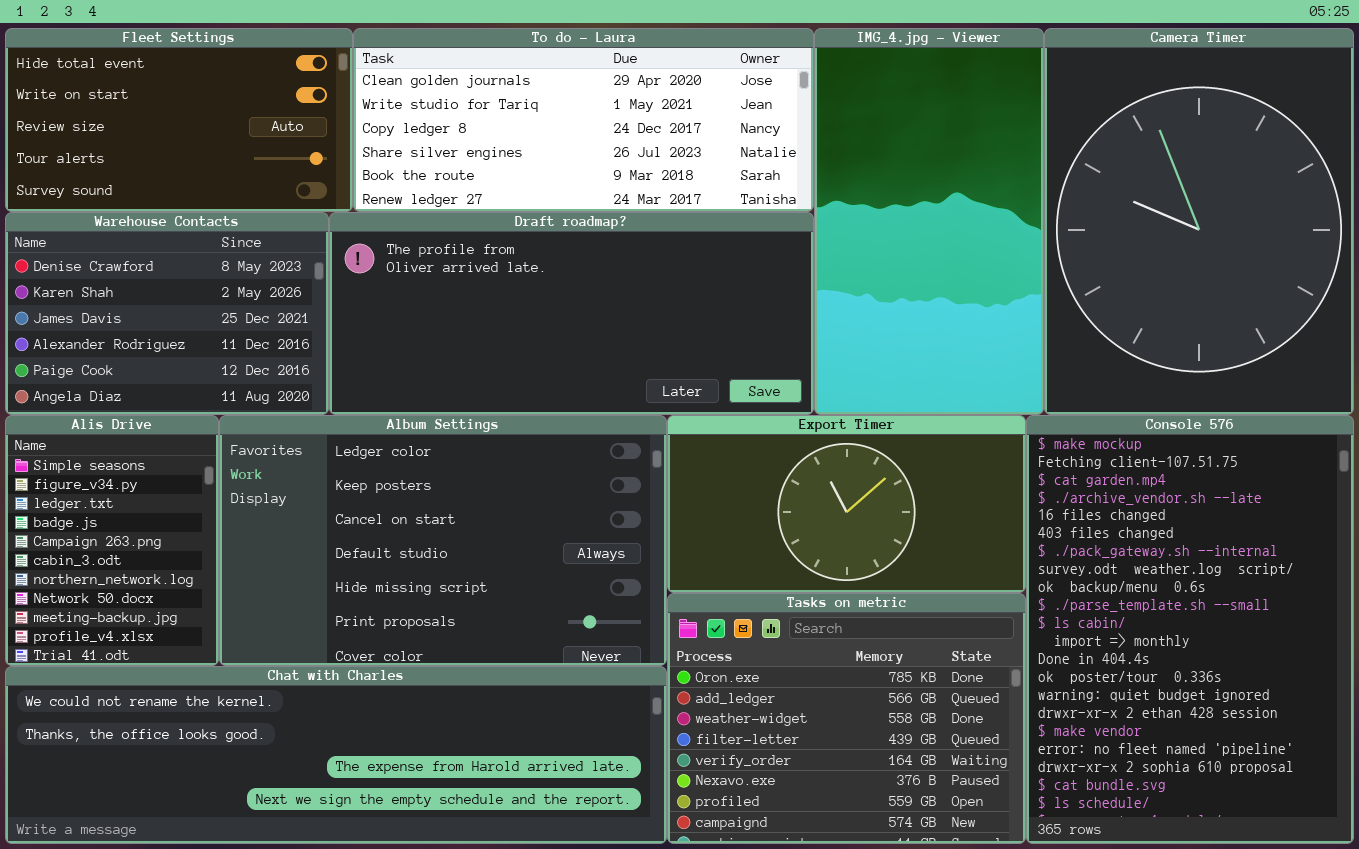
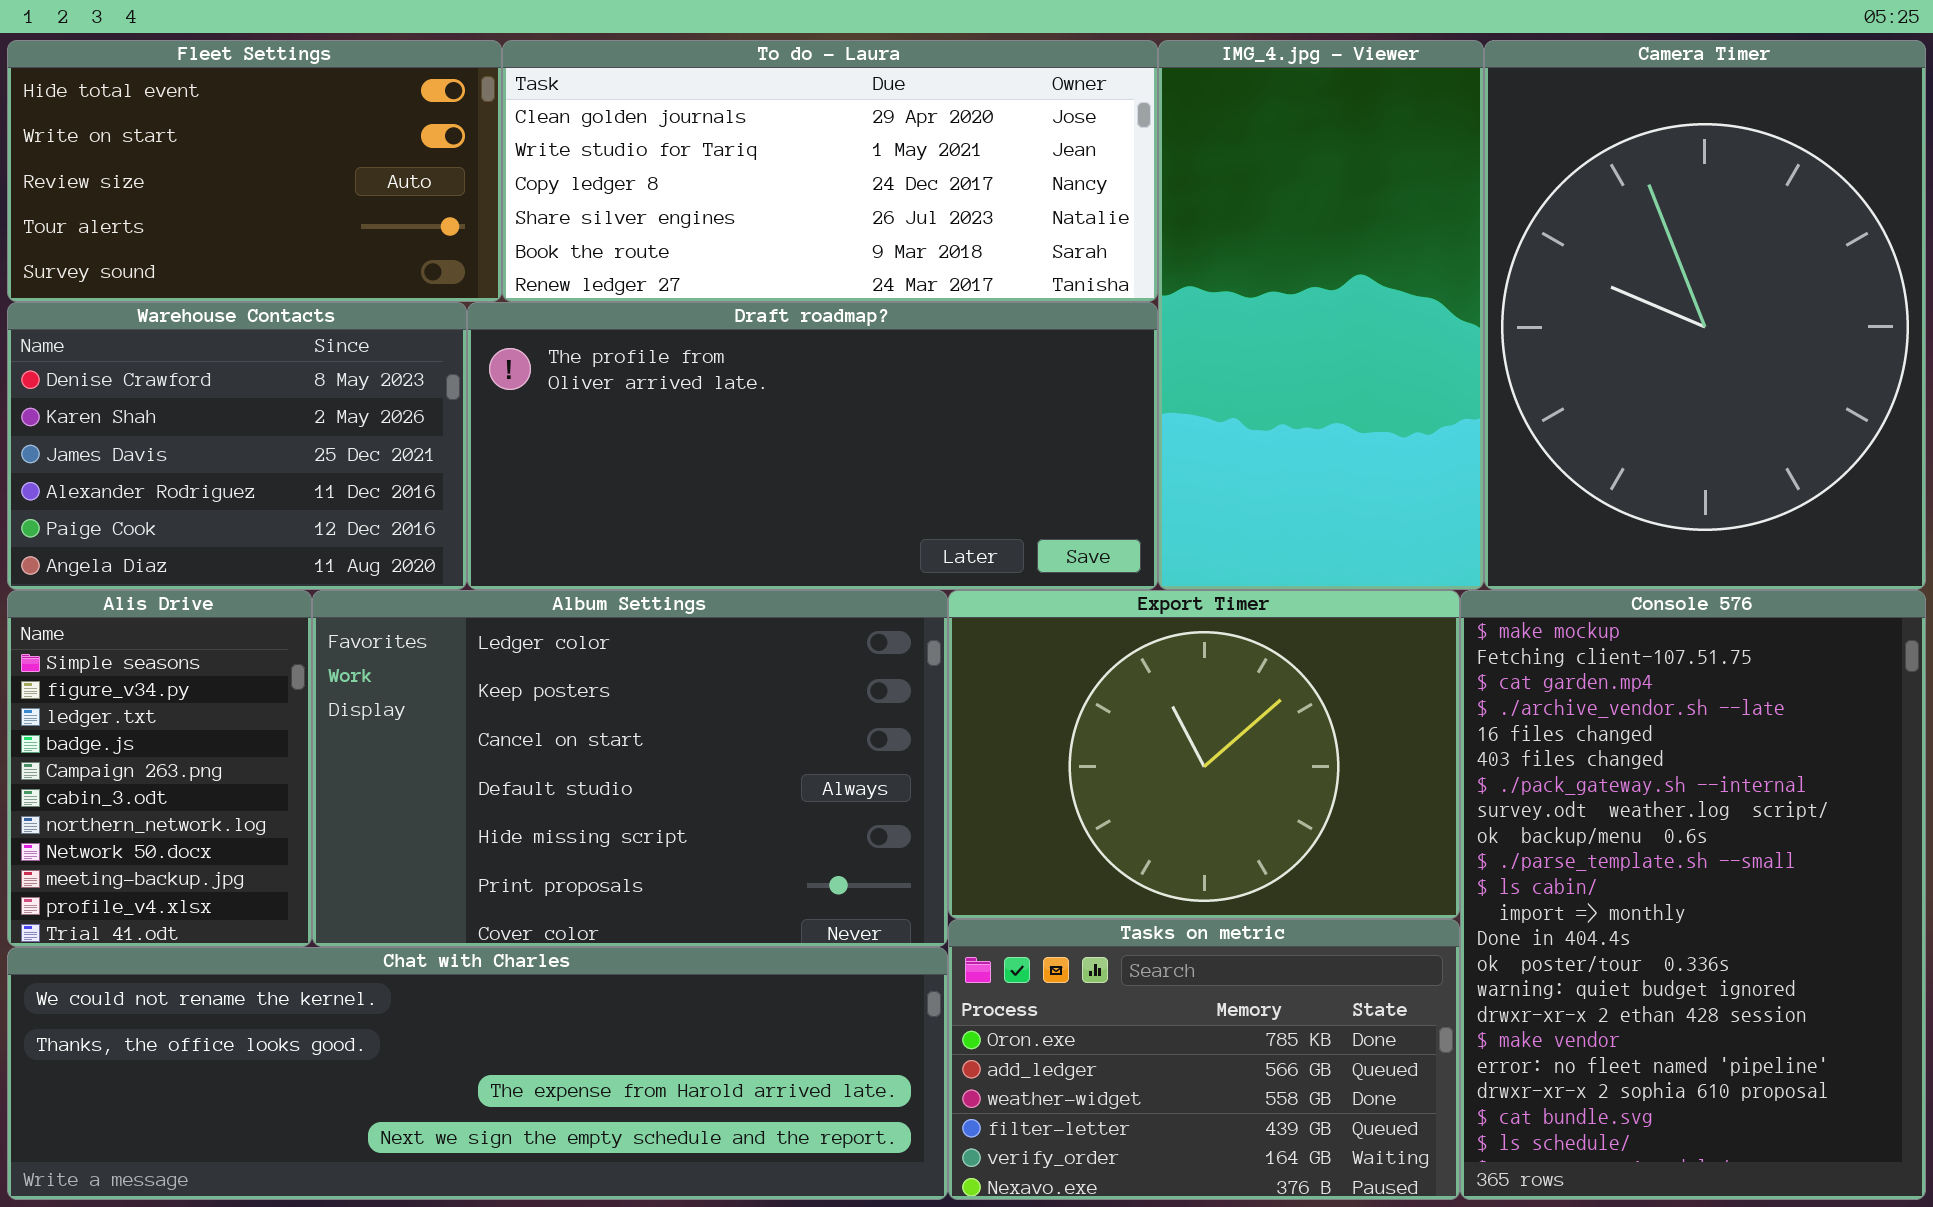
Export Timer: [667,415,1026,593] -> [948,590,1460,919], resized
Tasks on metric: [667,593,1026,844] -> [948,919,1460,1200], resized

